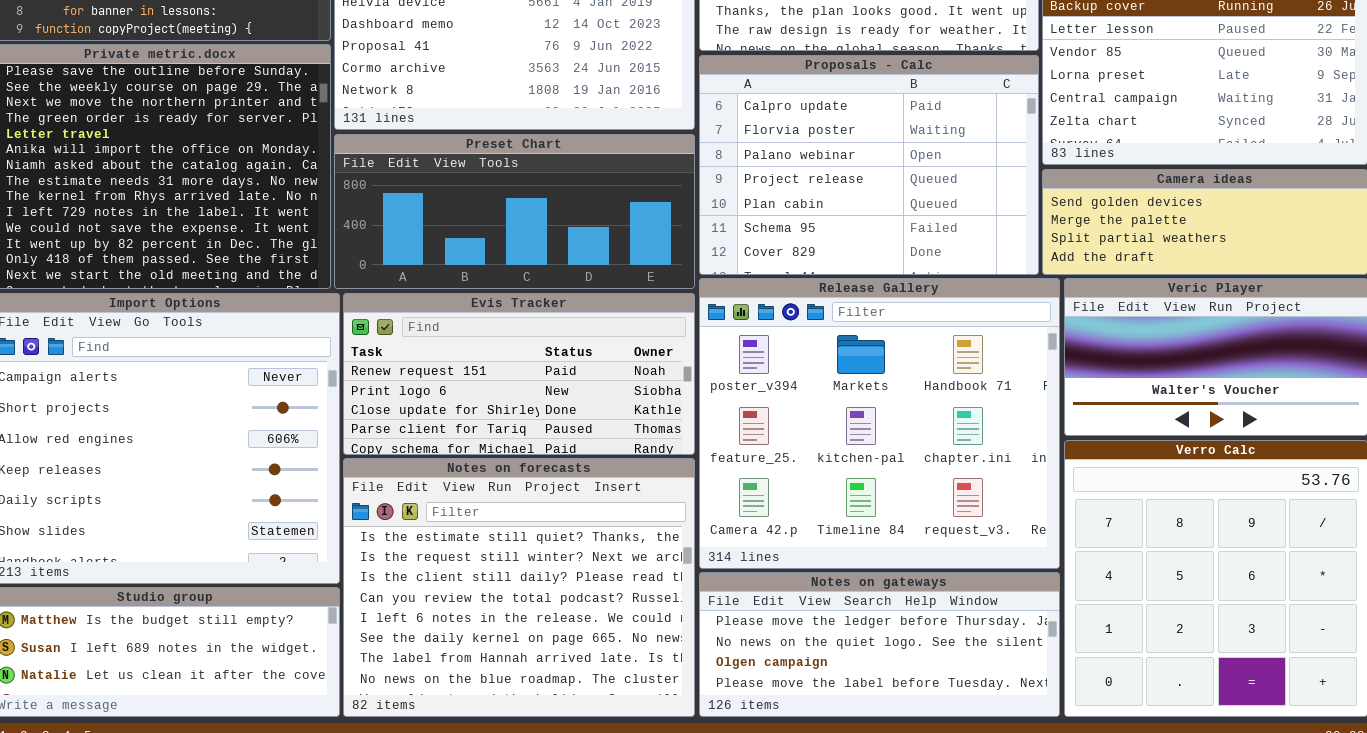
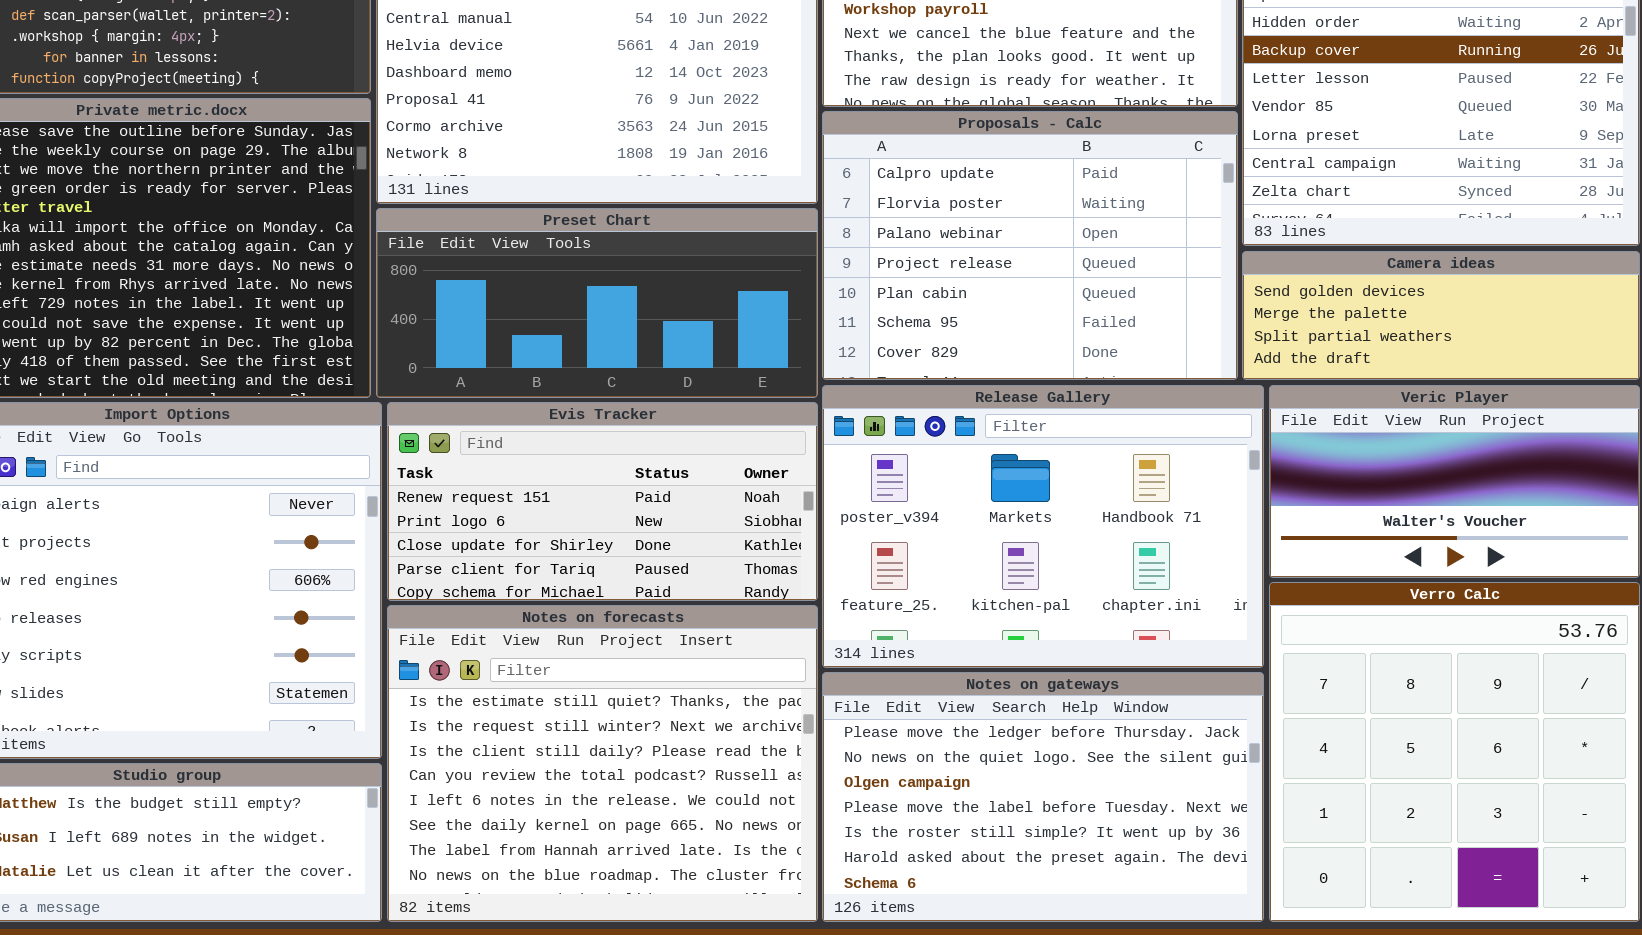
Release Gallery: [699,278,1060,569] -> [822,385,1264,668], resized
Notes on gateways: [699,572,1060,717] -> [822,672,1264,922], resized

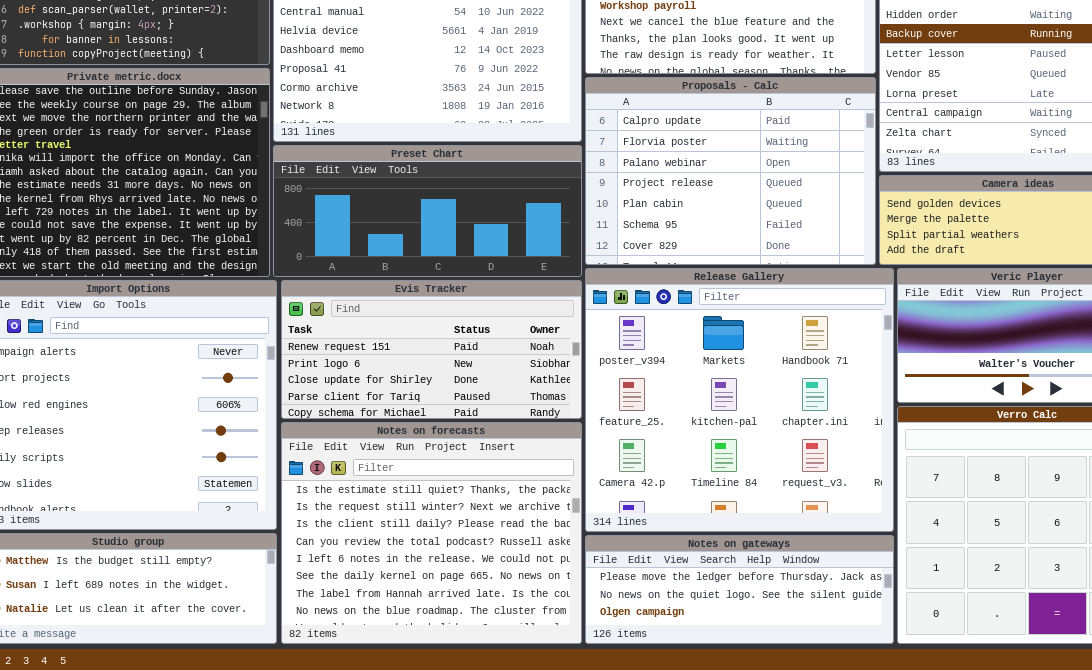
Release Gallery: [822,385,1264,668] -> [585,268,894,532], resized
Notes on gateways: [822,672,1264,922] -> [585,535,894,644], resized

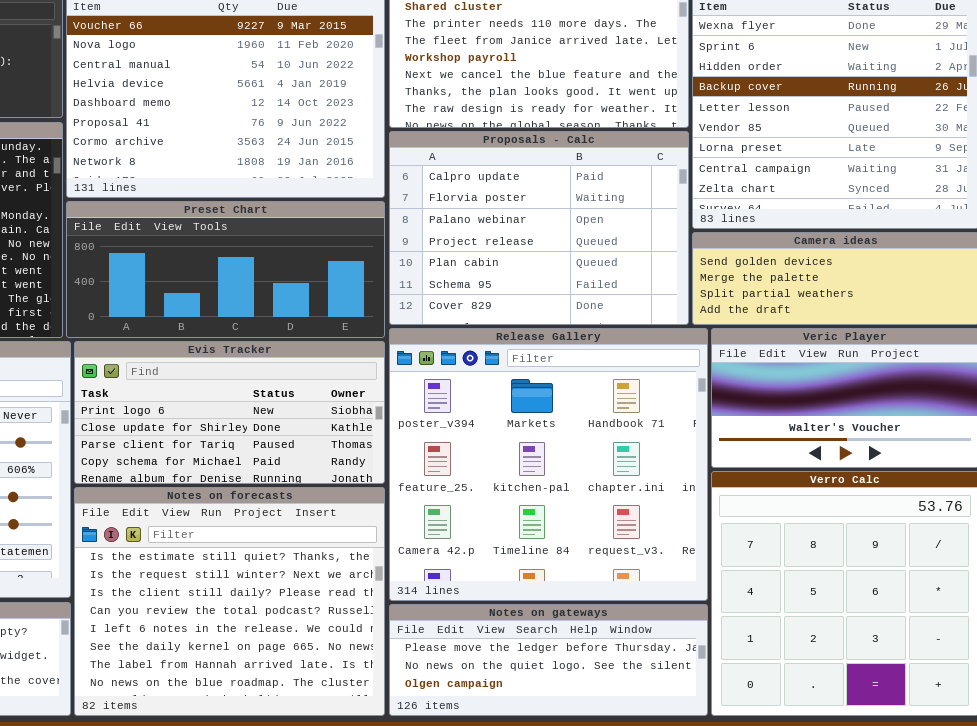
Evis Tracker: [281,280,582,419] -> [74,341,385,484], scrolled down 1 row

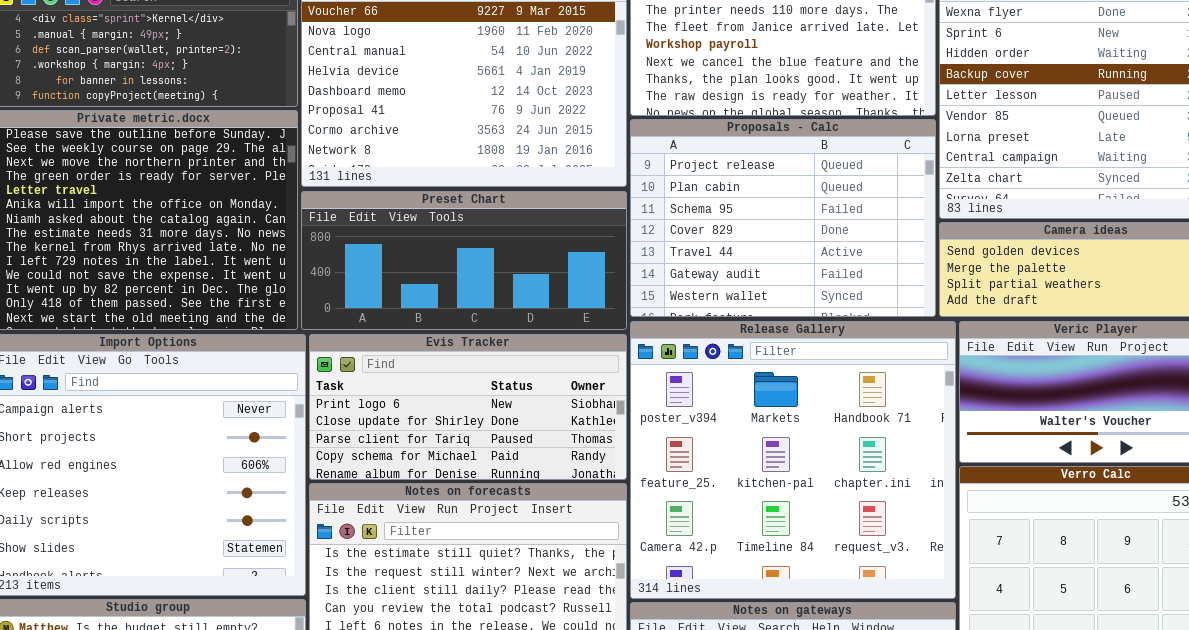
Proposals - Calc: [389,131,689,325] -> [630,119,936,317], scrolled down 3 rows

